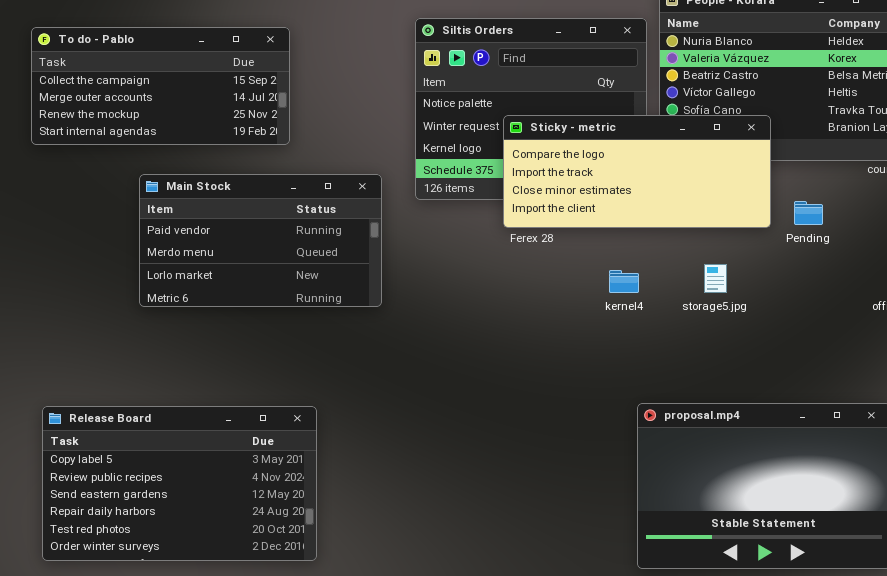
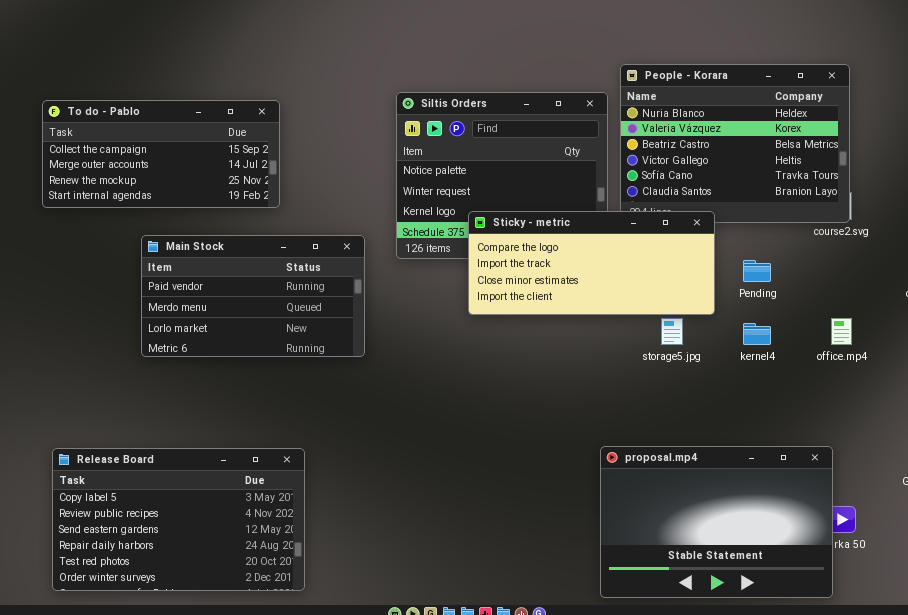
Sticky - metric: [503,115,771,228] -> [468,211,715,315], moved
kernel4: [609,270,639,293] -> [743,323,771,345], moved

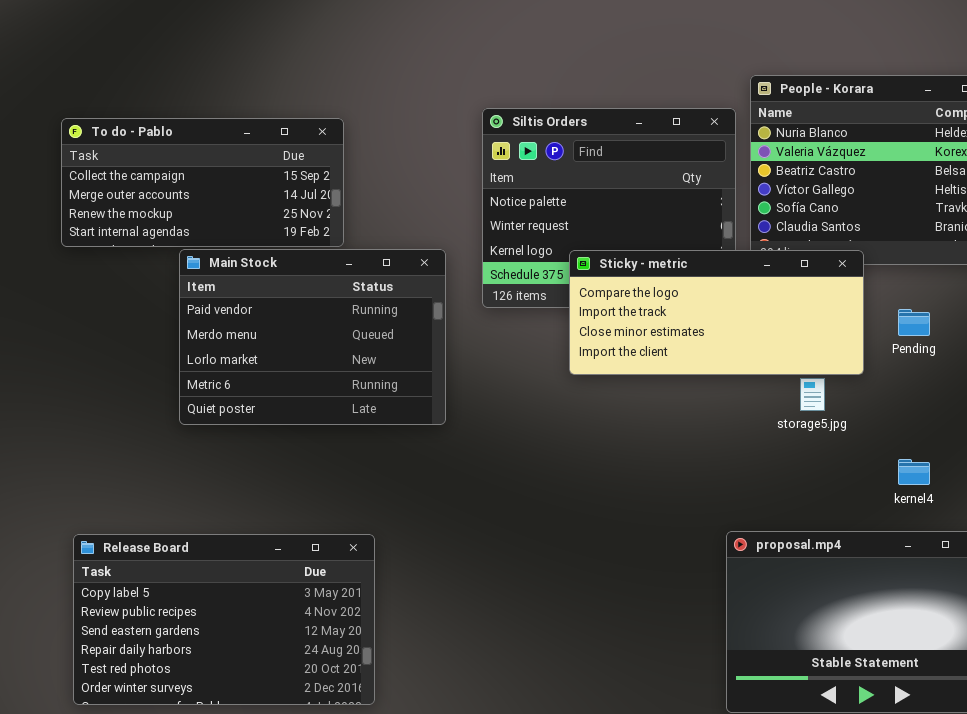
Main Stock: [141,235,365,357] -> [179,249,446,425], resized
kernel4: [743,323,771,345] -> [898,459,930,485], moved

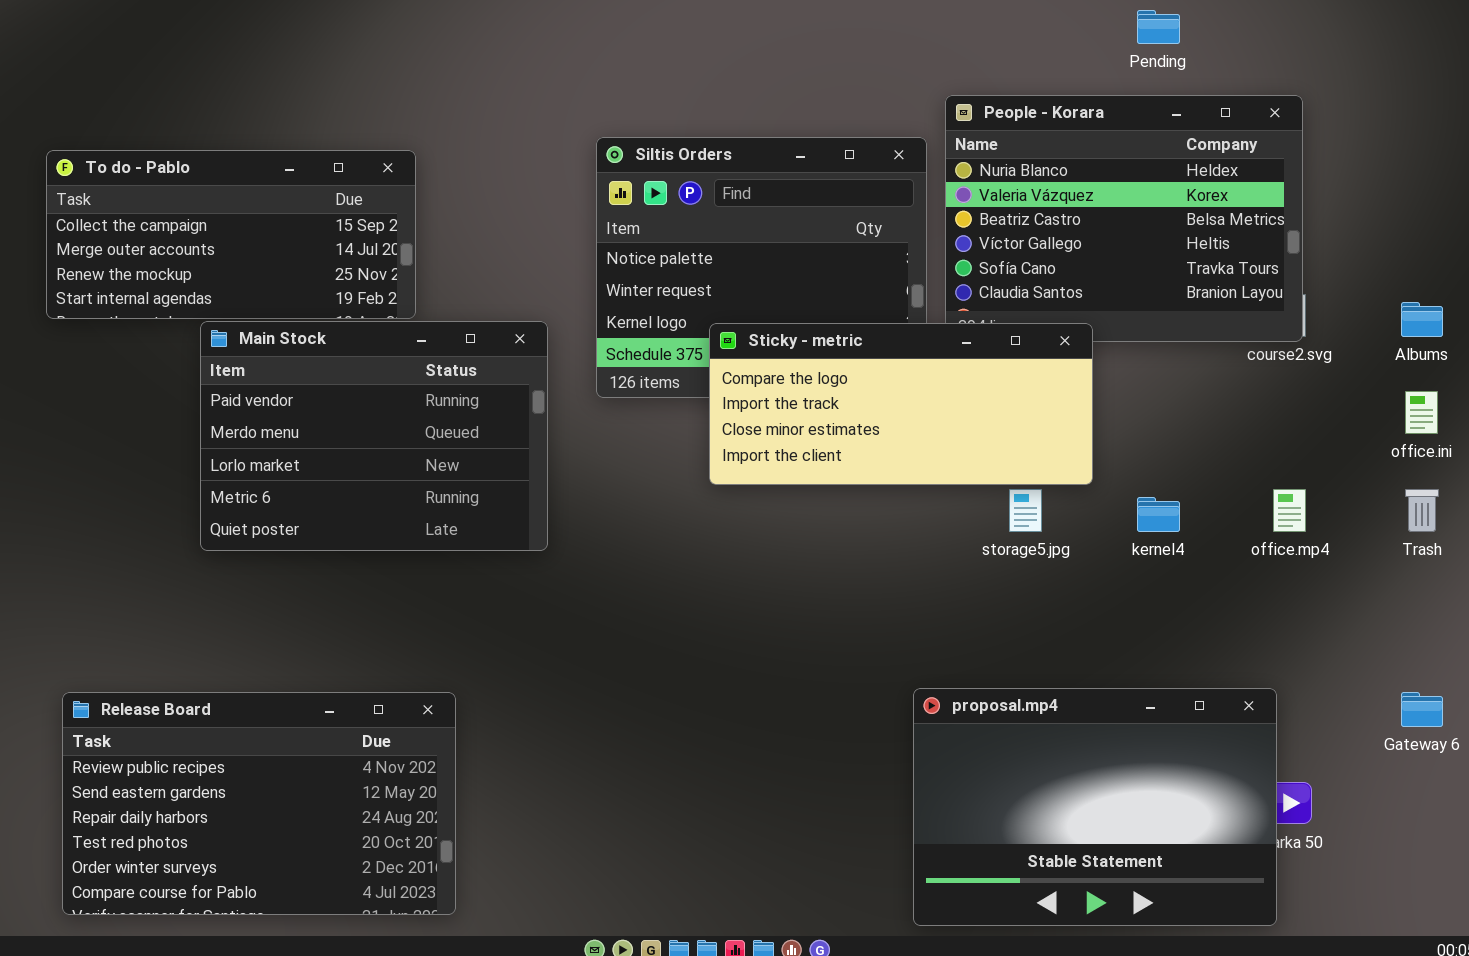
Pending: [898,309,930,336] -> [1137,10,1180,44], moved
kernel4: [898,459,930,485] -> [1137,497,1180,532], moved
Release Board: [73,534,375,705] -> [62,692,456,915], scrolled down 1 row

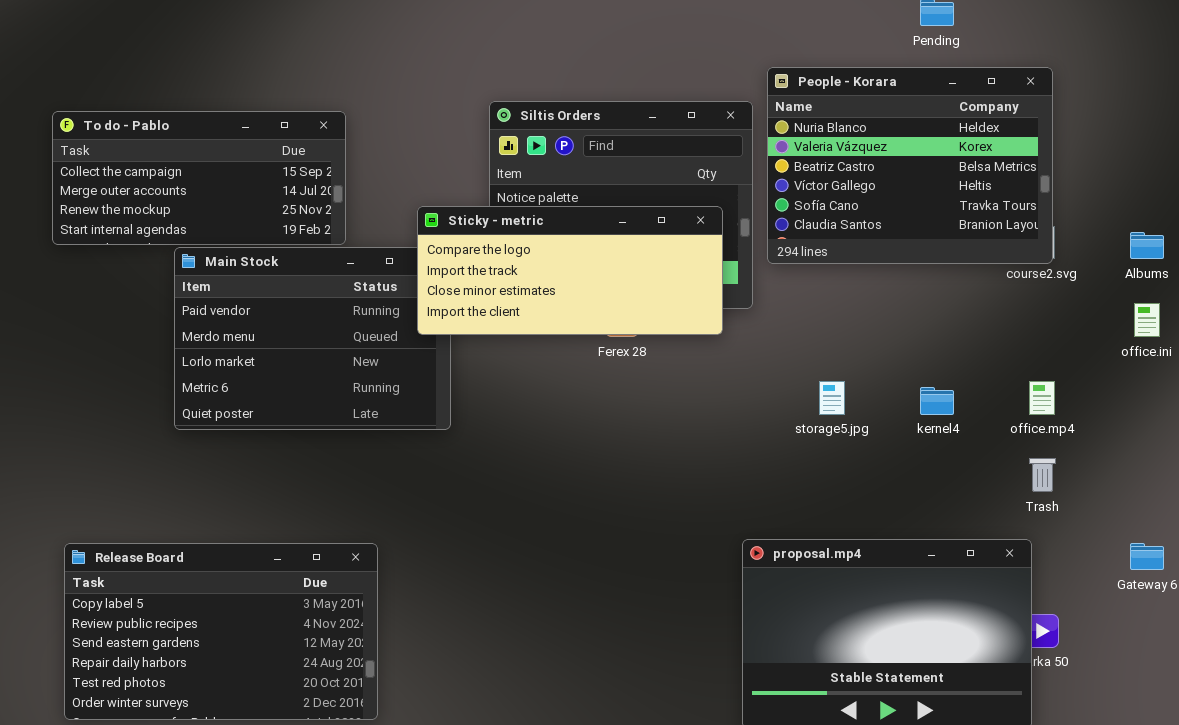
Sticky - metric: [709,323,1093,485] -> [417,206,723,335], moved
Trash: [1405,489,1439,532] -> [1029,458,1056,492], moved
Release Board: [62,692,456,915] -> [64,543,378,720], scrolled up 1 row

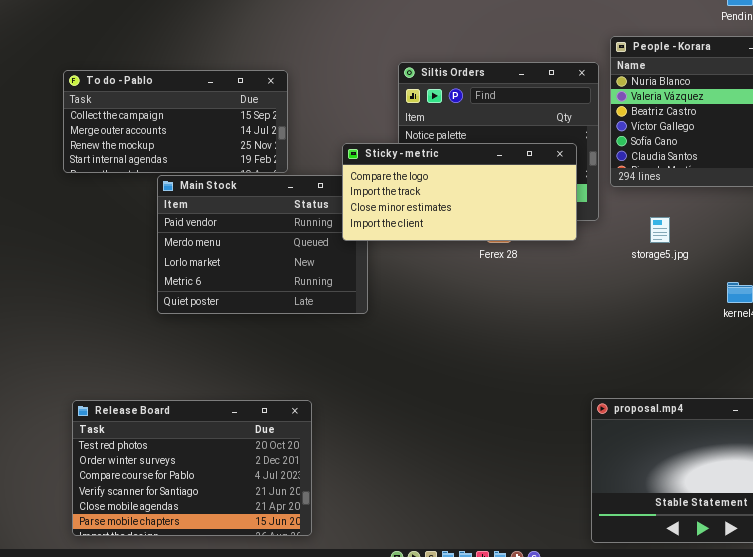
storage5.jpg: [819,381,845,415] -> [650,217,670,243], moved
Release Board: [64,543,378,720] -> [72,400,312,536], scrolled down 4 rows

